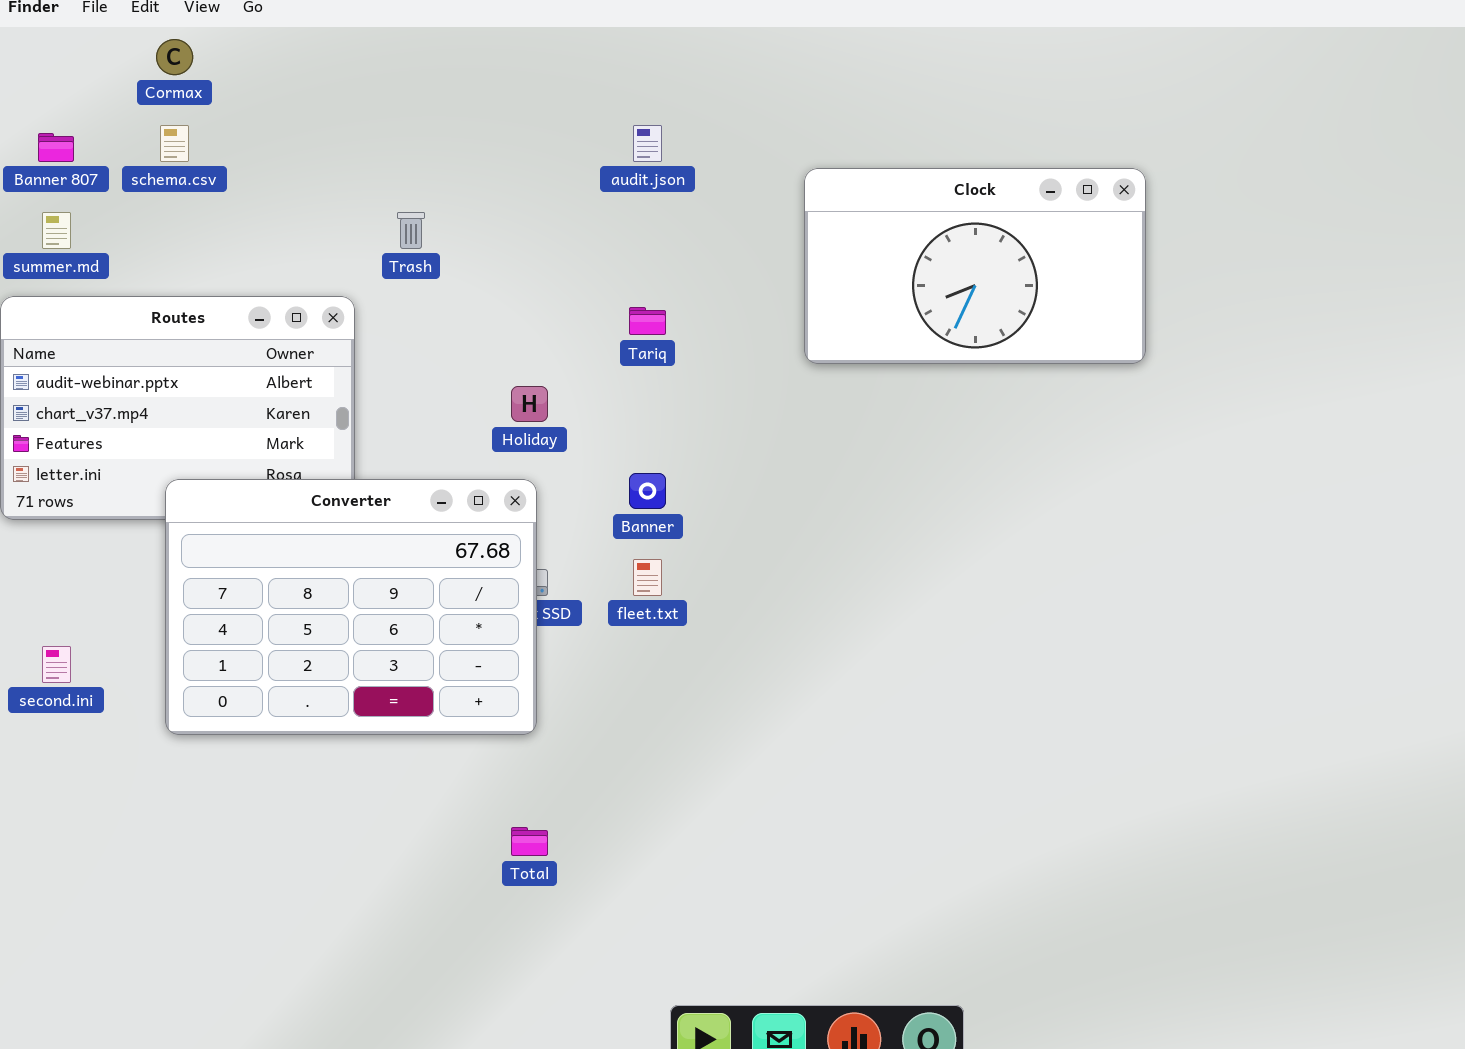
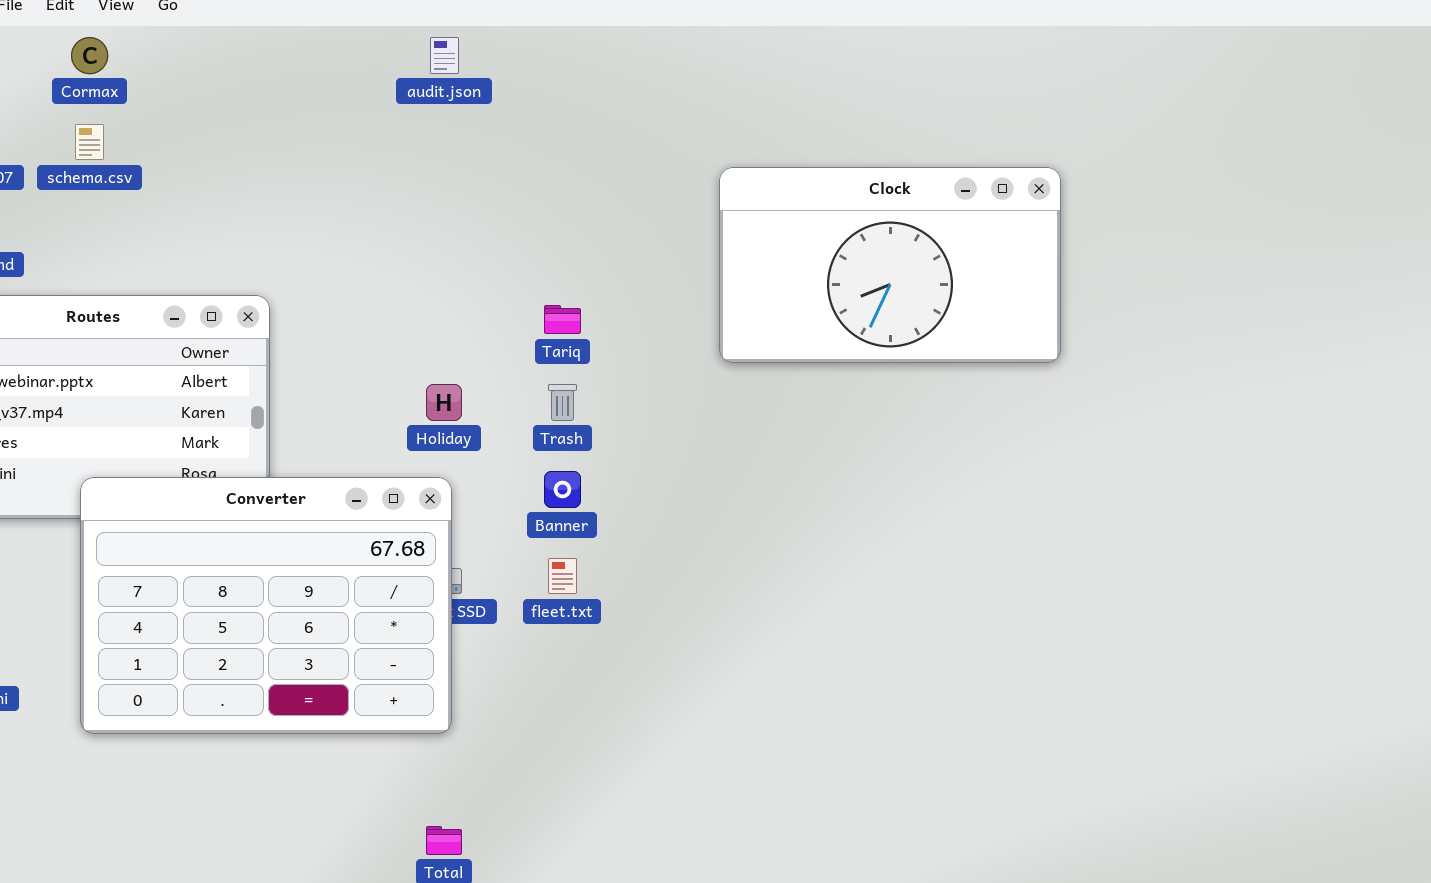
audit.json: [633,125,662,162] -> [430,37,459,74], moved
Trash: [397,212,425,249] -> [548,384,577,421], moved

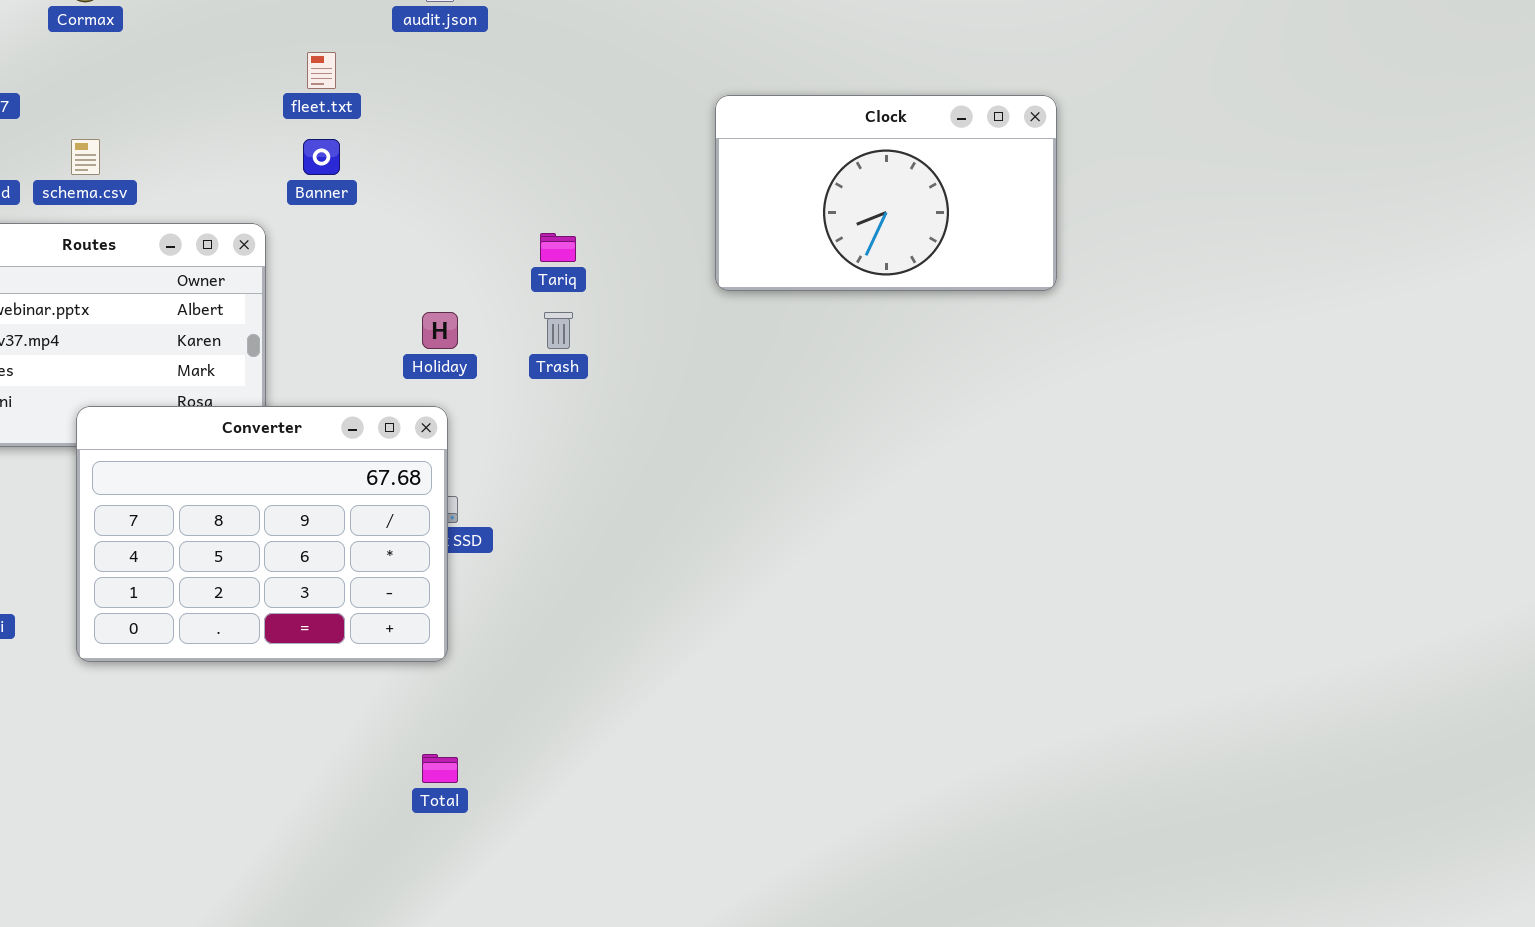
schema.csv: [75,124,104,160] -> [71,139,100,175], moved
Banner: [544,471,581,508] -> [303,139,340,175], moved
fleet.txt: [548,558,577,594] -> [307,52,336,89], moved

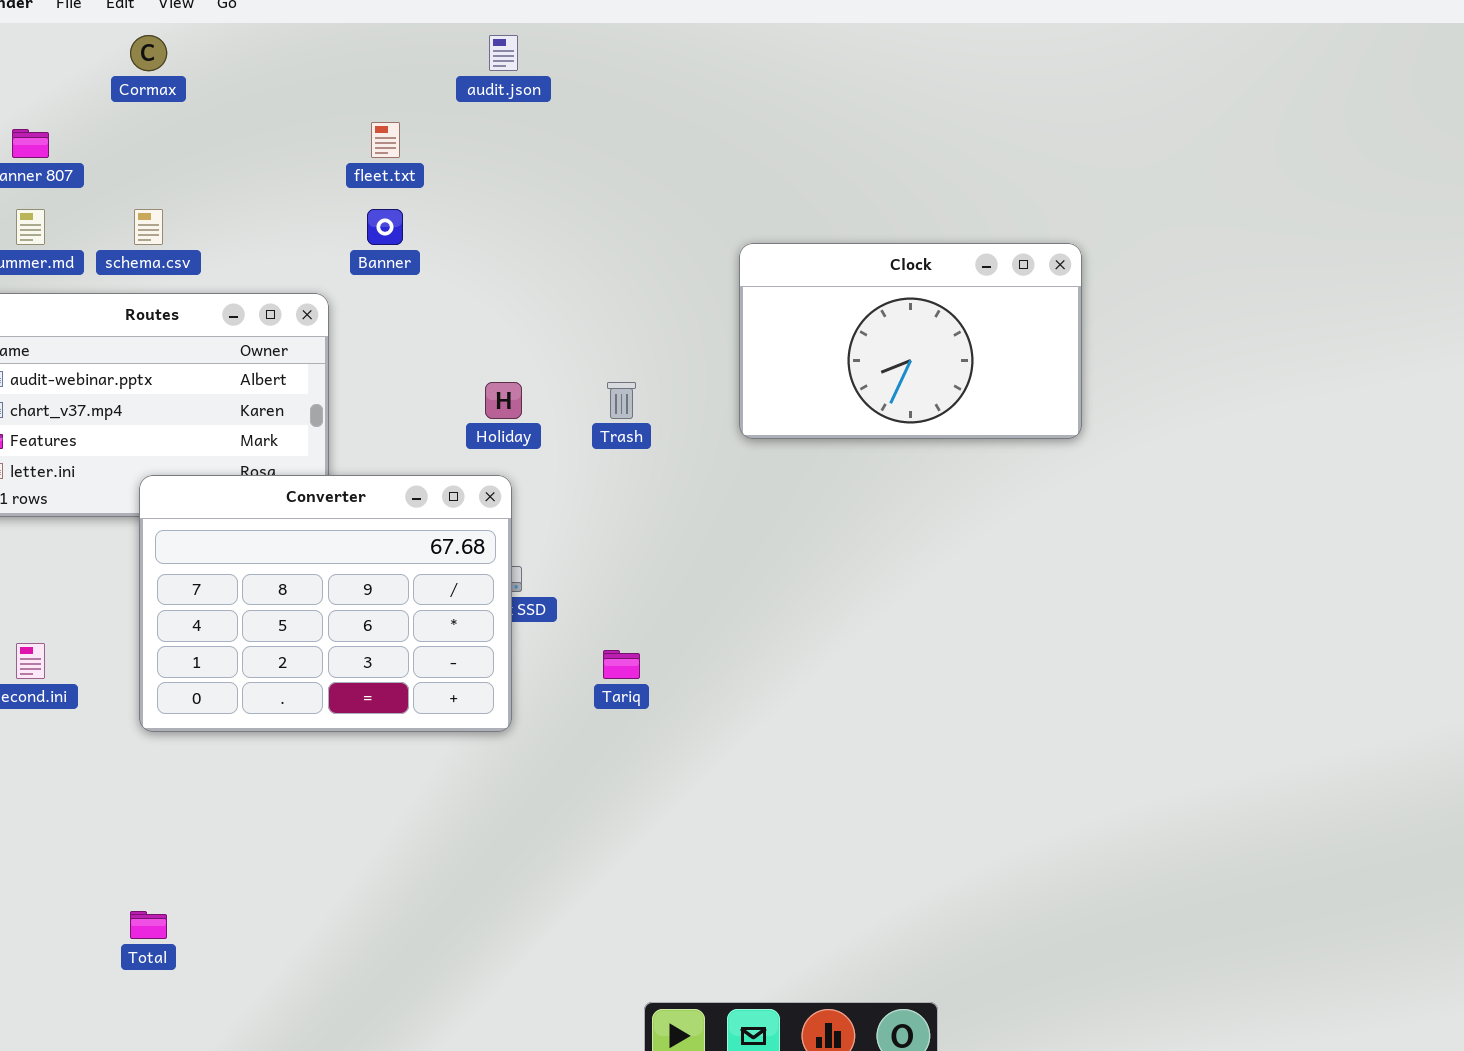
Clock: [715,95,1057,291] -> [739,243,1082,439], moved
Tariq: [540,233,576,262] -> [603,650,640,679], moved
Total: [422,754,458,783] -> [130,911,167,939], moved

